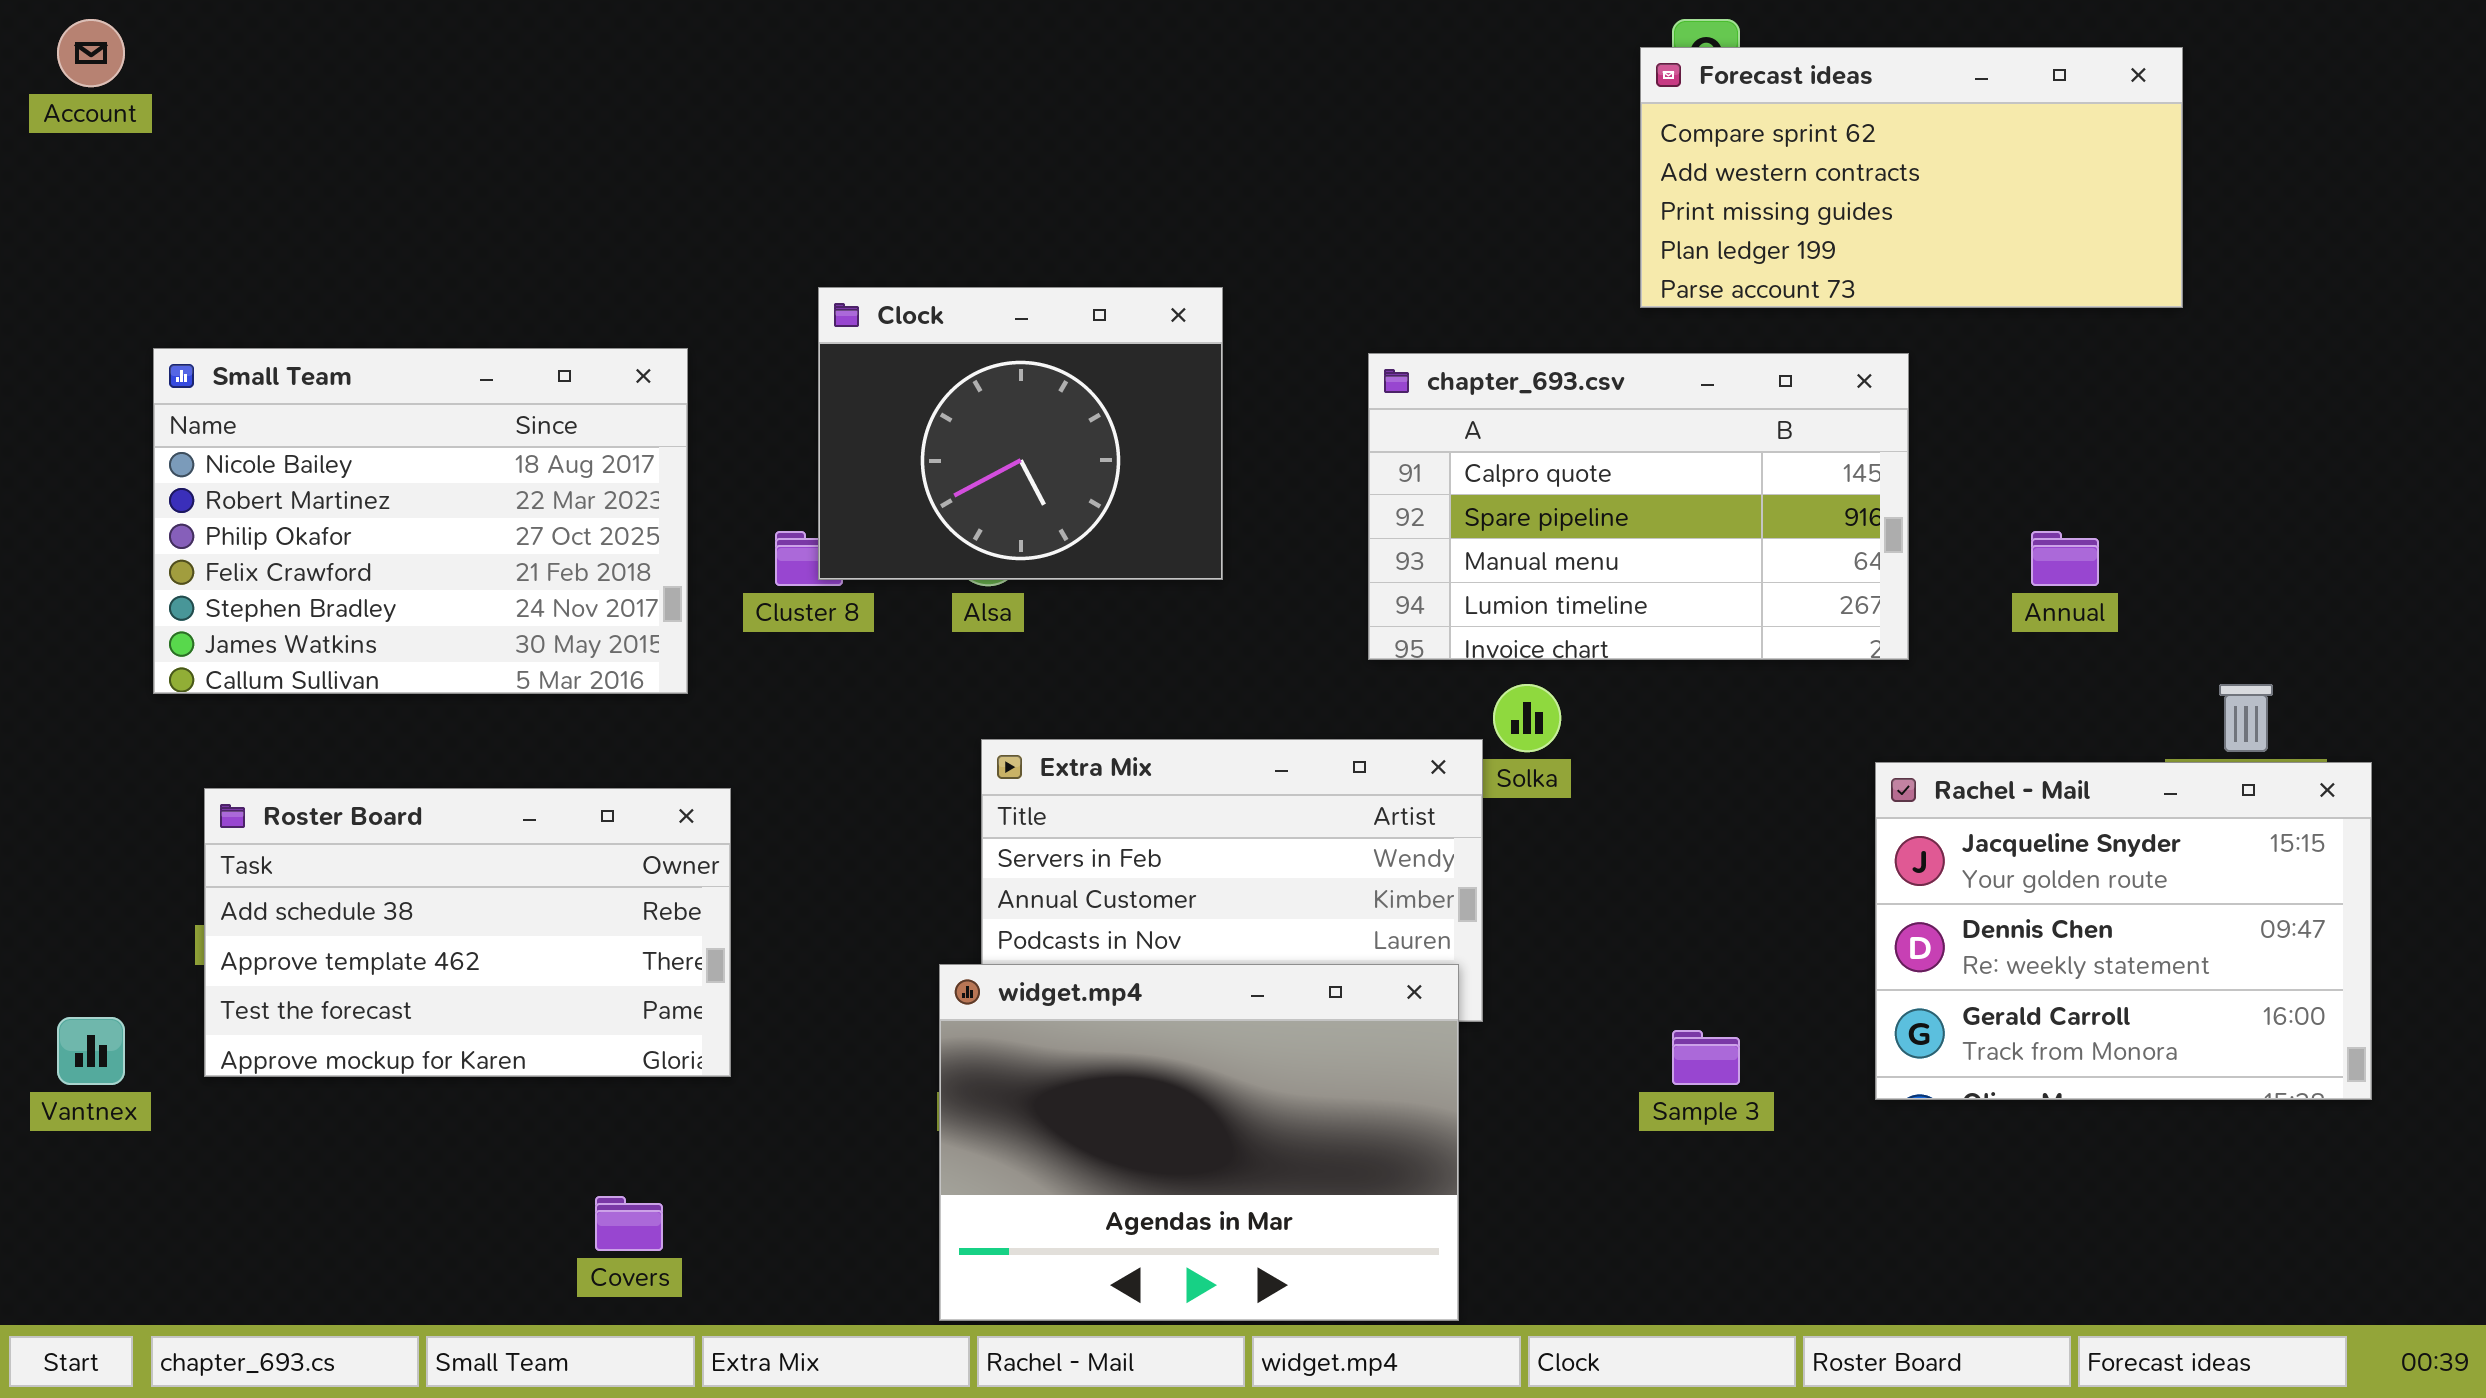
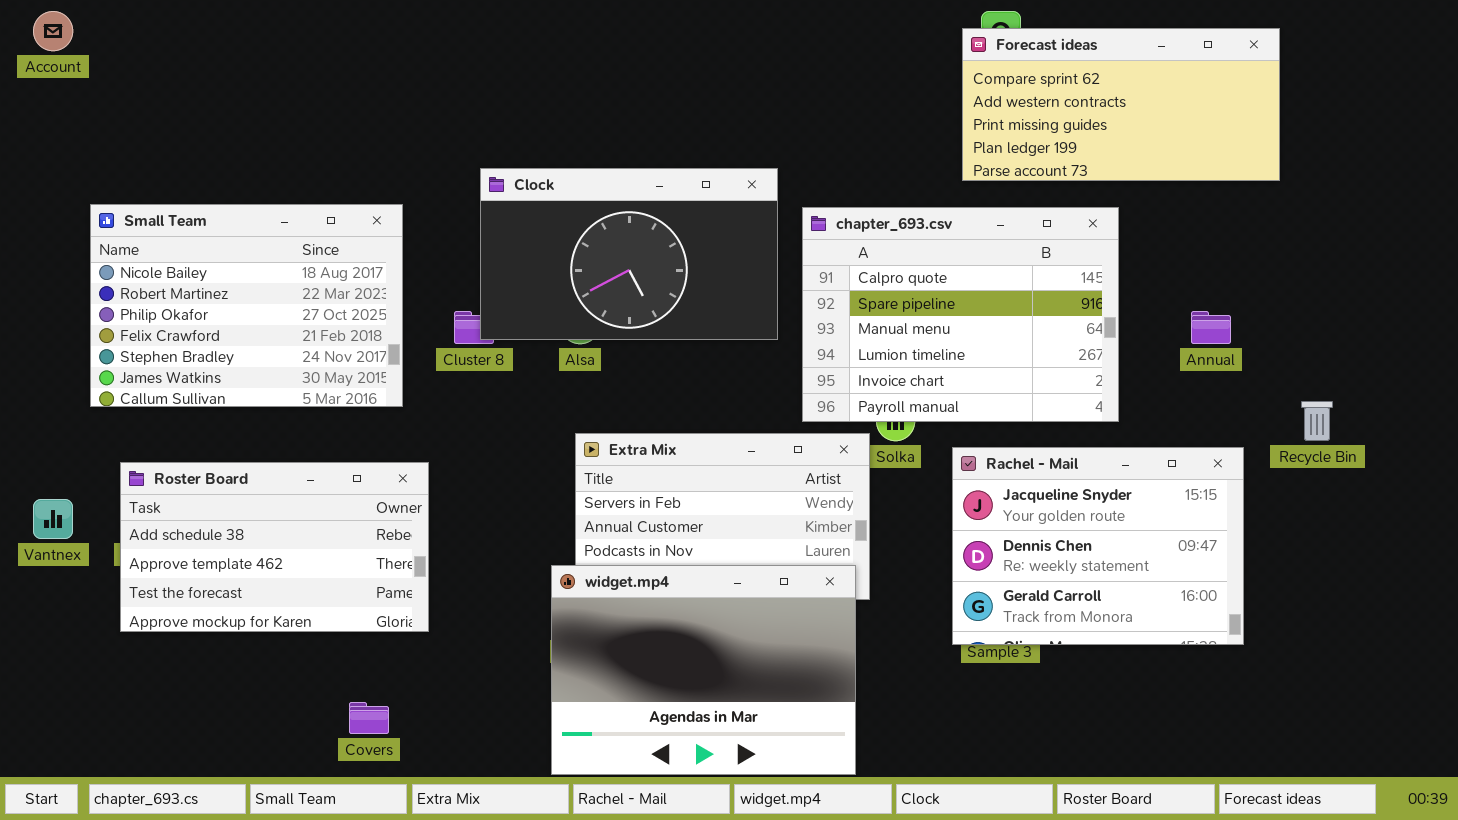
Clock: [818,287,1223,580] -> [480,168,778,340], resized
chapter_693.csv: [1368,353,1909,660] -> [802,207,1119,422], resized
Rachel - Mail: [1875,762,2372,1100] -> [952,447,1244,645], moved
Vantnex: [57,1017,125,1085] -> [33,499,73,539], moved

